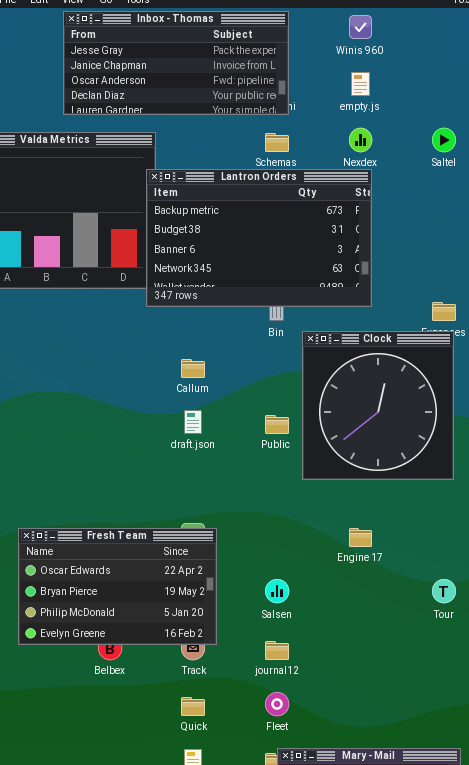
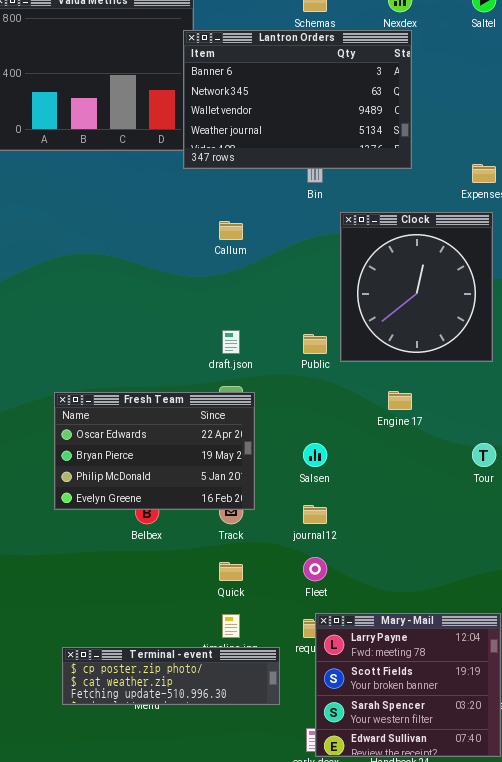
Lantron Orders: [146,169,372,307] -> [183,30,412,169], scrolled down 2 rows
Clock: [302,331,454,480] -> [340,212,493,362], moved
draft.json: [184,410,202,434] -> [222,330,240,354], moved
Public: [265,415,289,434] -> [303,334,327,354], moved

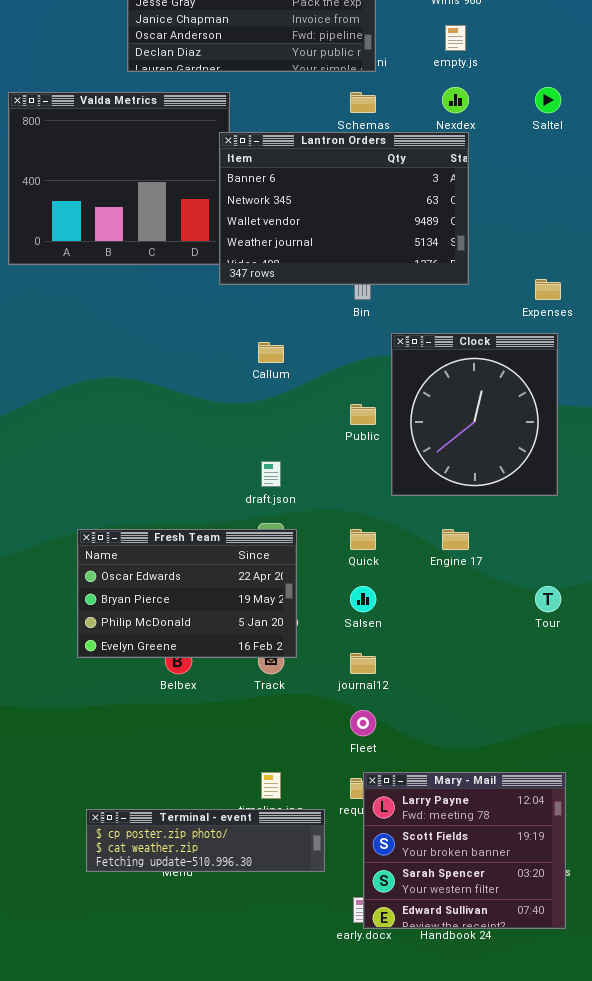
Public: [303,334,327,354] -> [350,404,376,425], moved
Quick: [219,562,243,581] -> [350,529,376,550], moved

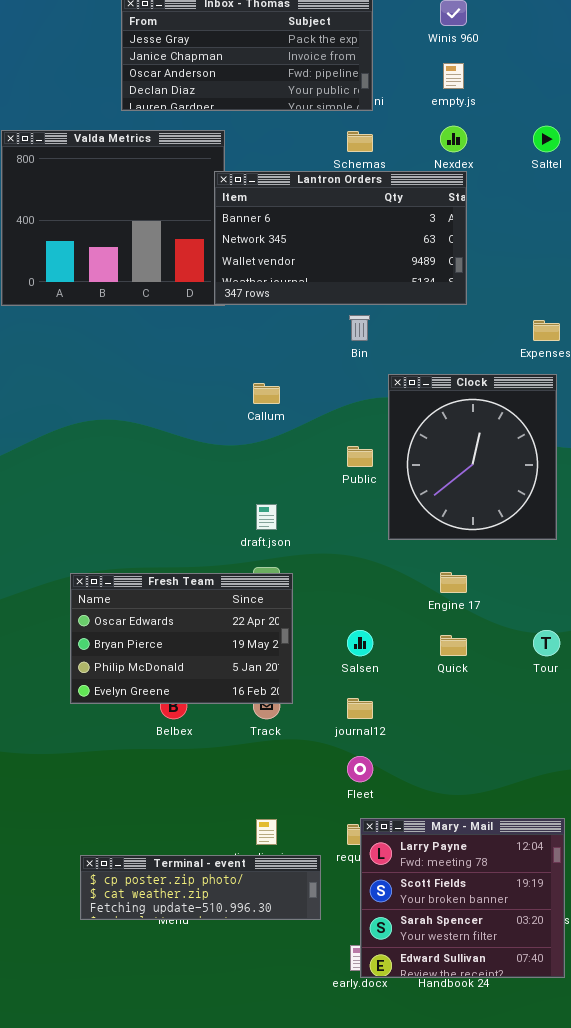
Lantron Orders: [219,132,469,285] -> [214,171,467,305], resized
Quick: [350,529,376,550] -> [440,635,467,656], moved

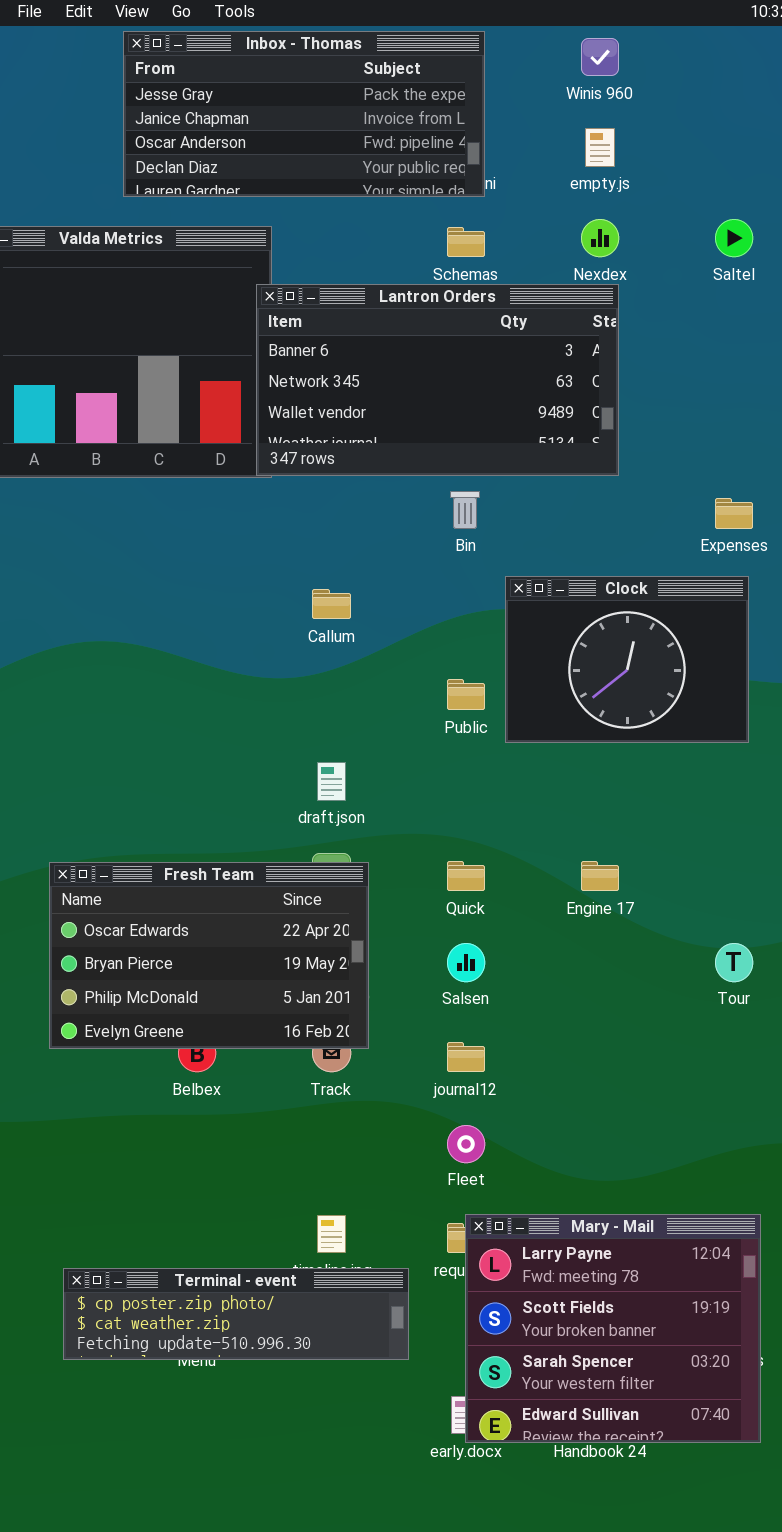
Clock: [388,374,557,540] -> [505,576,749,743], resized
Quick: [440,635,467,656] -> [447,861,485,891], moved

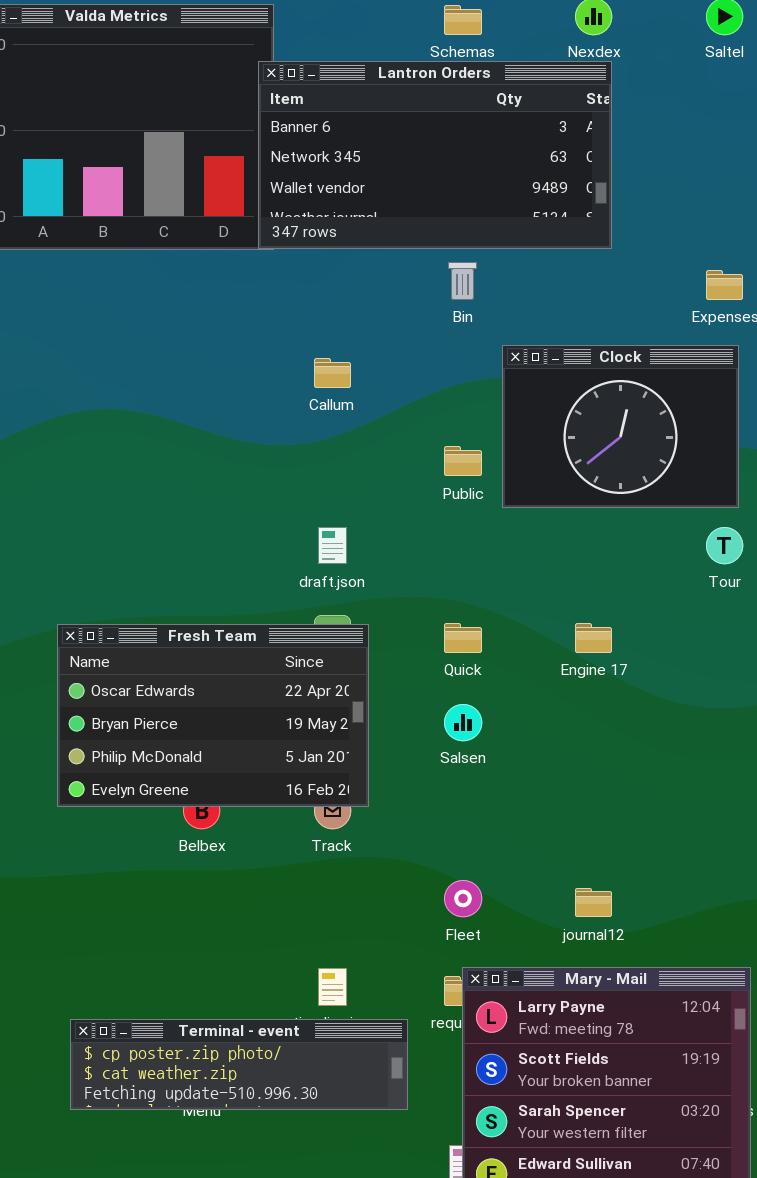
Tour: [715,943,753,982] -> [706,527,743,564], moved
journal12: [447,1042,485,1072] -> [575,888,612,917], moved

